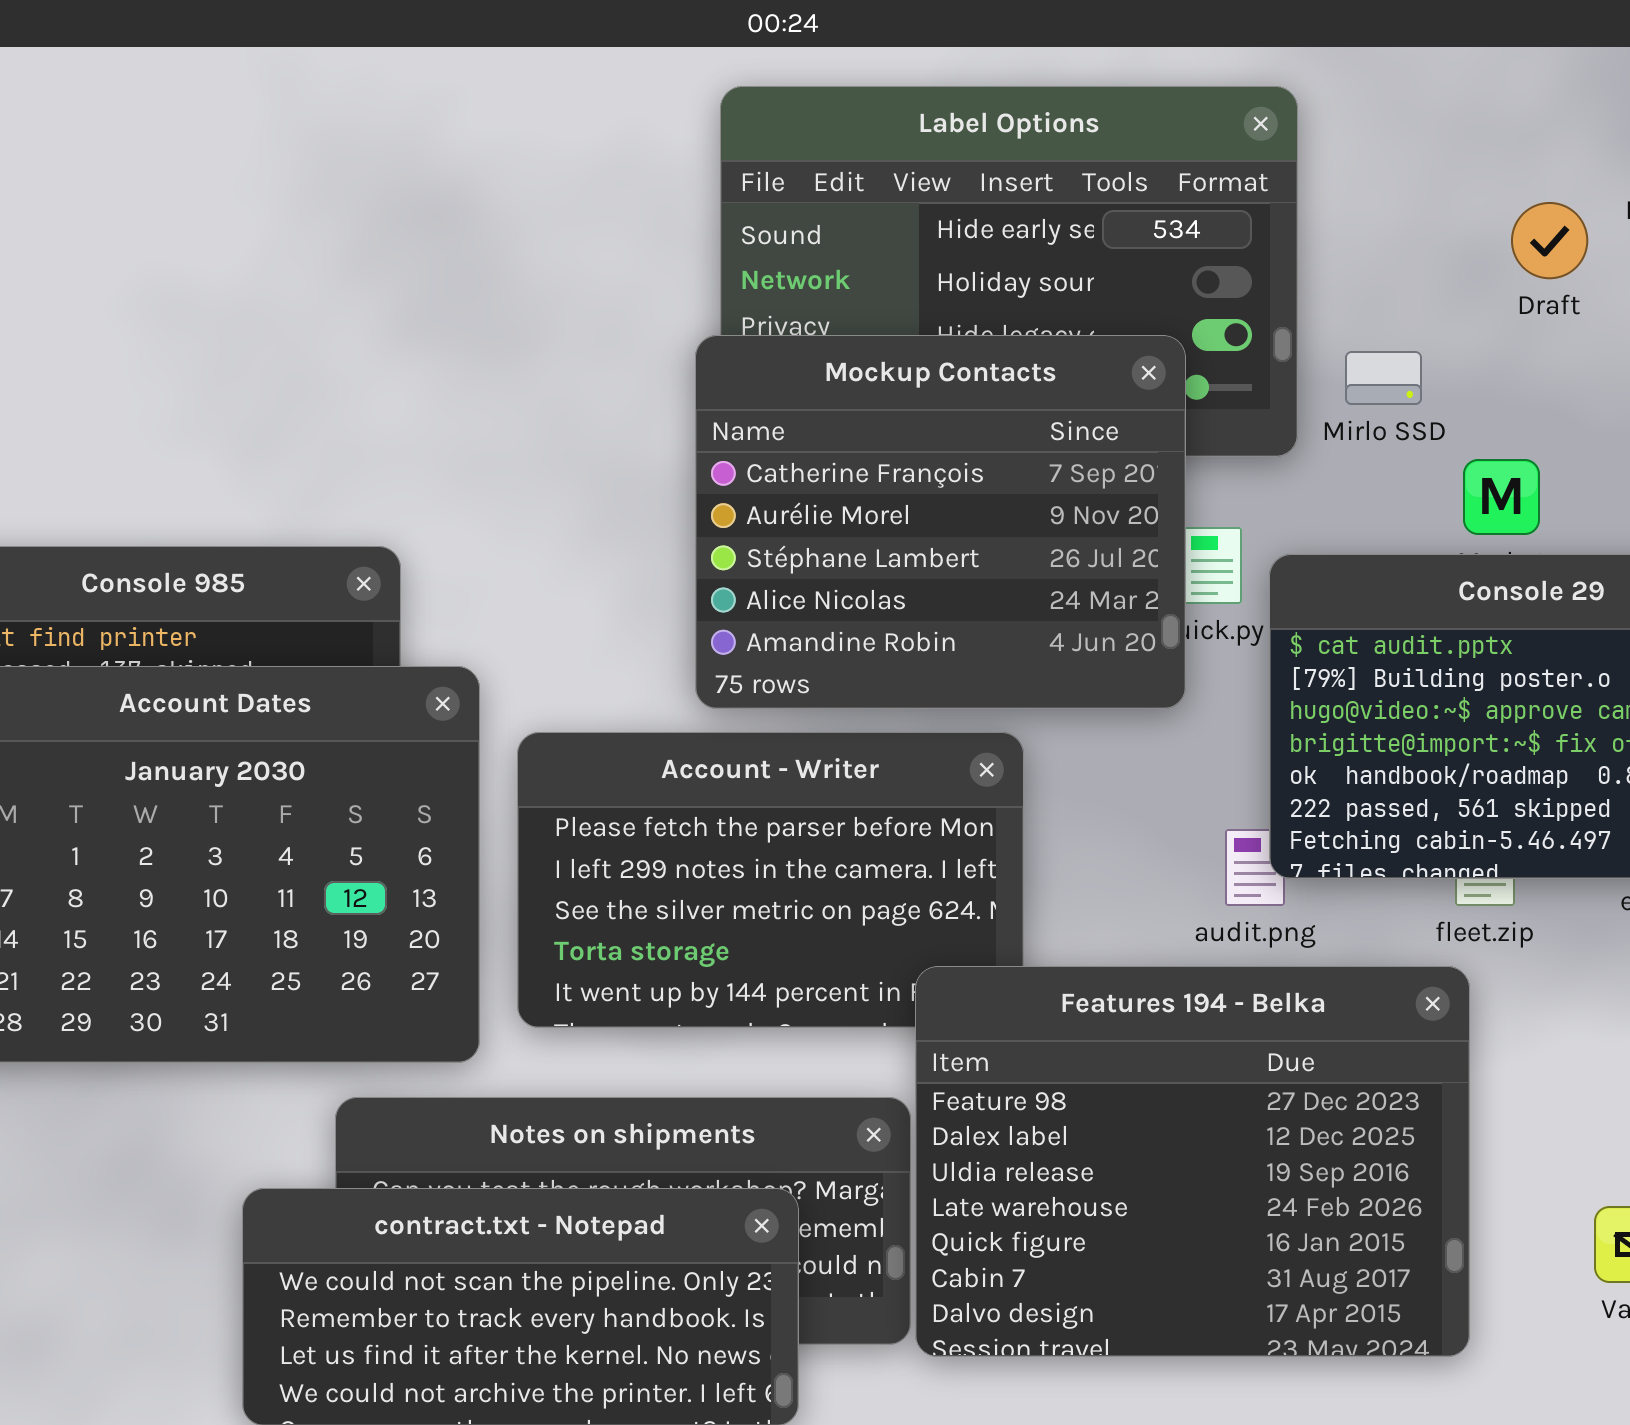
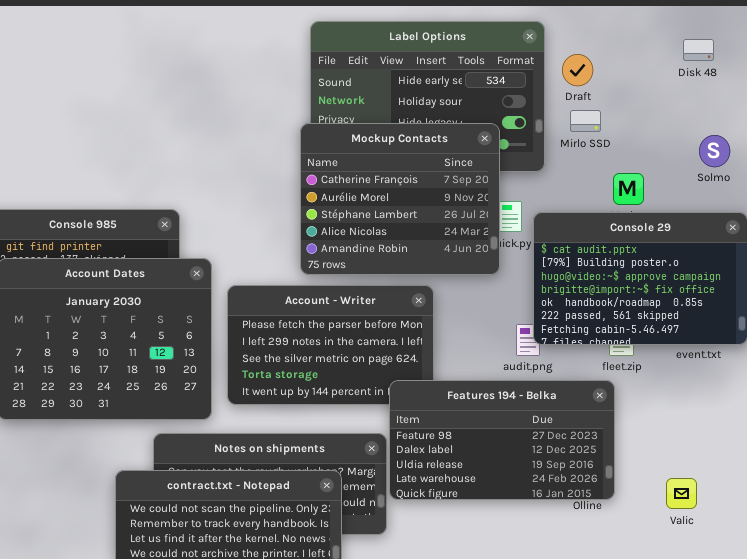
Draft: [1511,202,1588,279] -> [562,54,593,86], moved
Mirlo SSD: [1345,351,1422,405] -> [570,110,601,132], moved
Features 194 - Belka: [915,966,1470,1357] -> [389,380,615,500], resized

